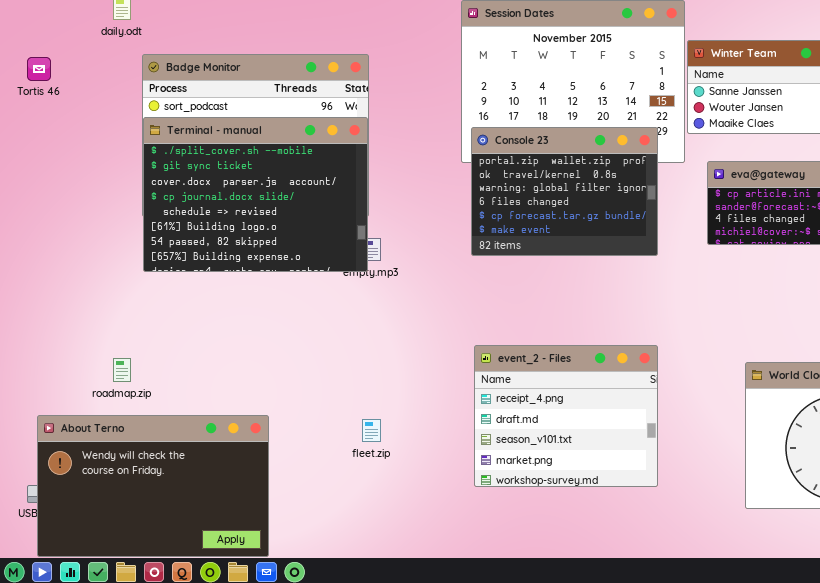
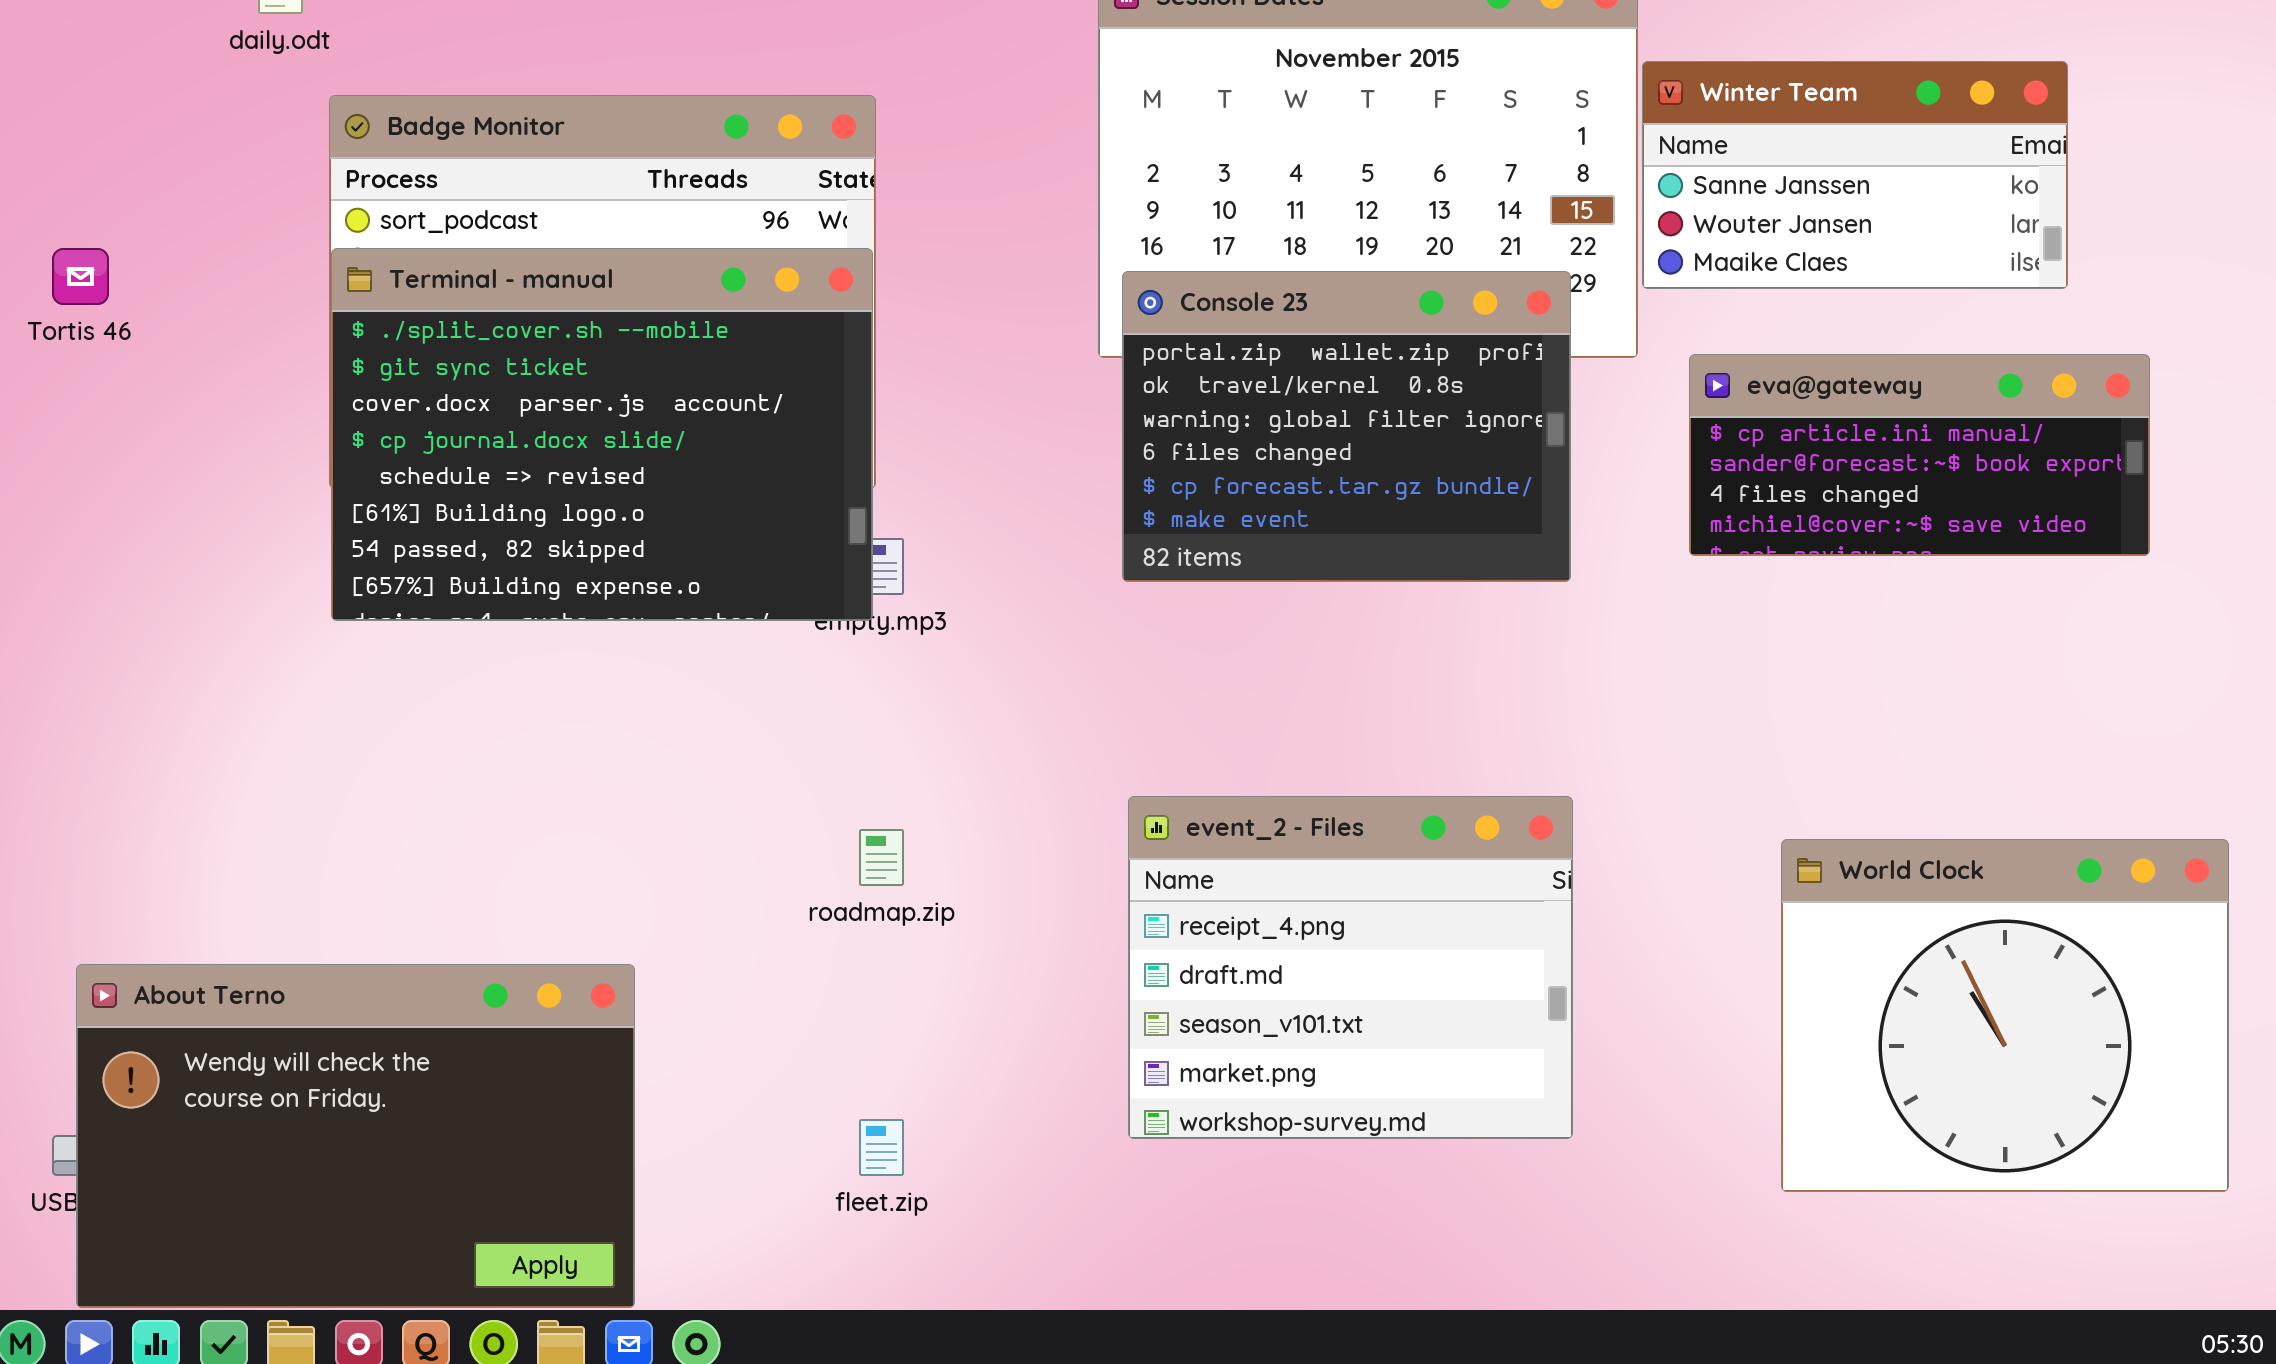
Tortis 46: [27,57,51,81] -> [52,248,109,305], moved
roadmap.zip: [113,358,131,382] -> [859,829,904,886], moved
fleet.zip: [362,419,381,442] -> [859,1119,904,1176], moved

